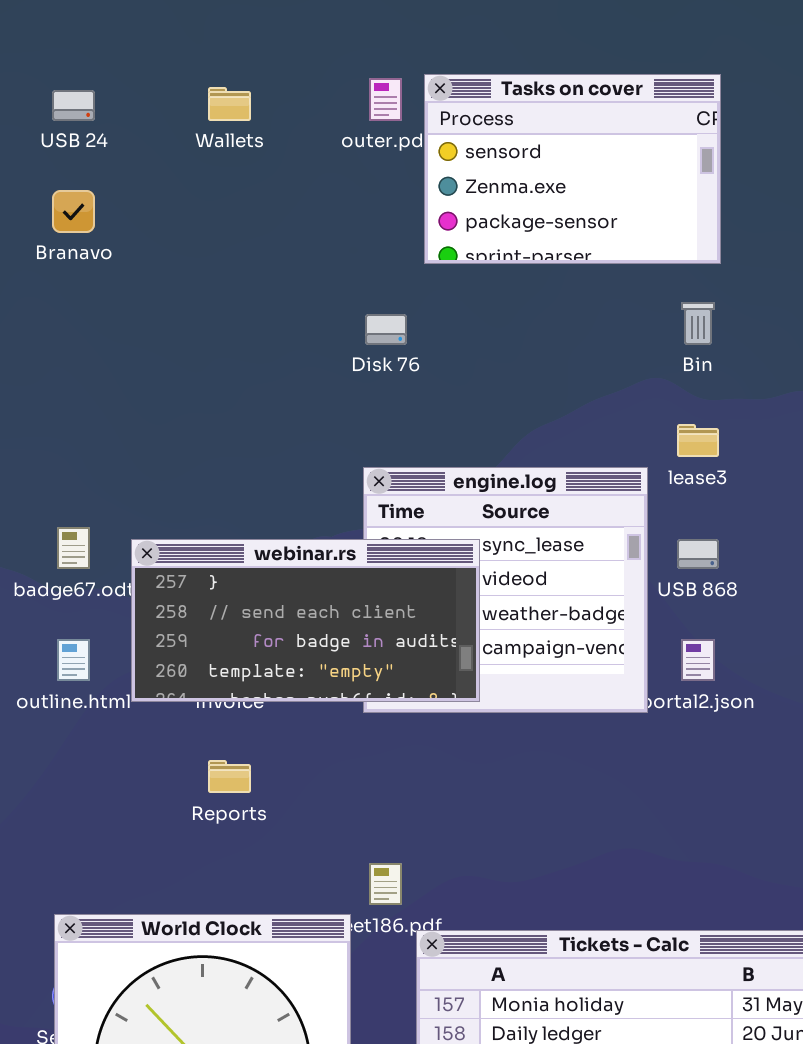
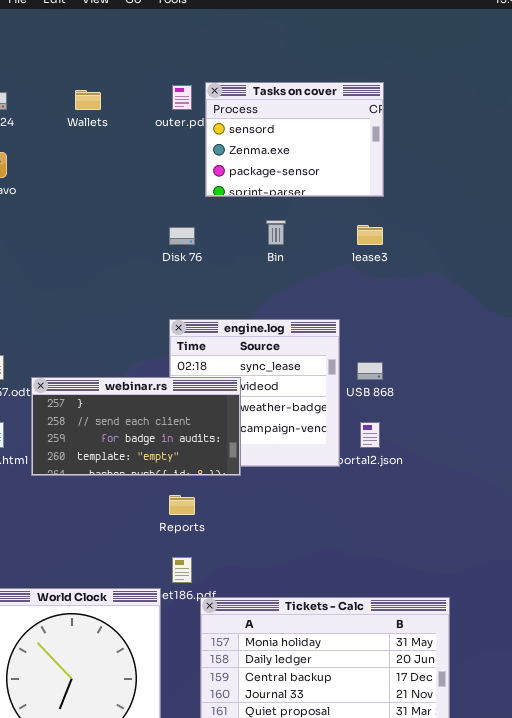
Bin: [681,302,715,345] -> [266,220,286,245], moved
lease3: [677,424,719,457] -> [357,225,383,245], moved
webinar.rs: [131,539,480,702] -> [31,377,241,476], moved
Reports: [208,760,251,793] -> [169,495,195,515], moved

